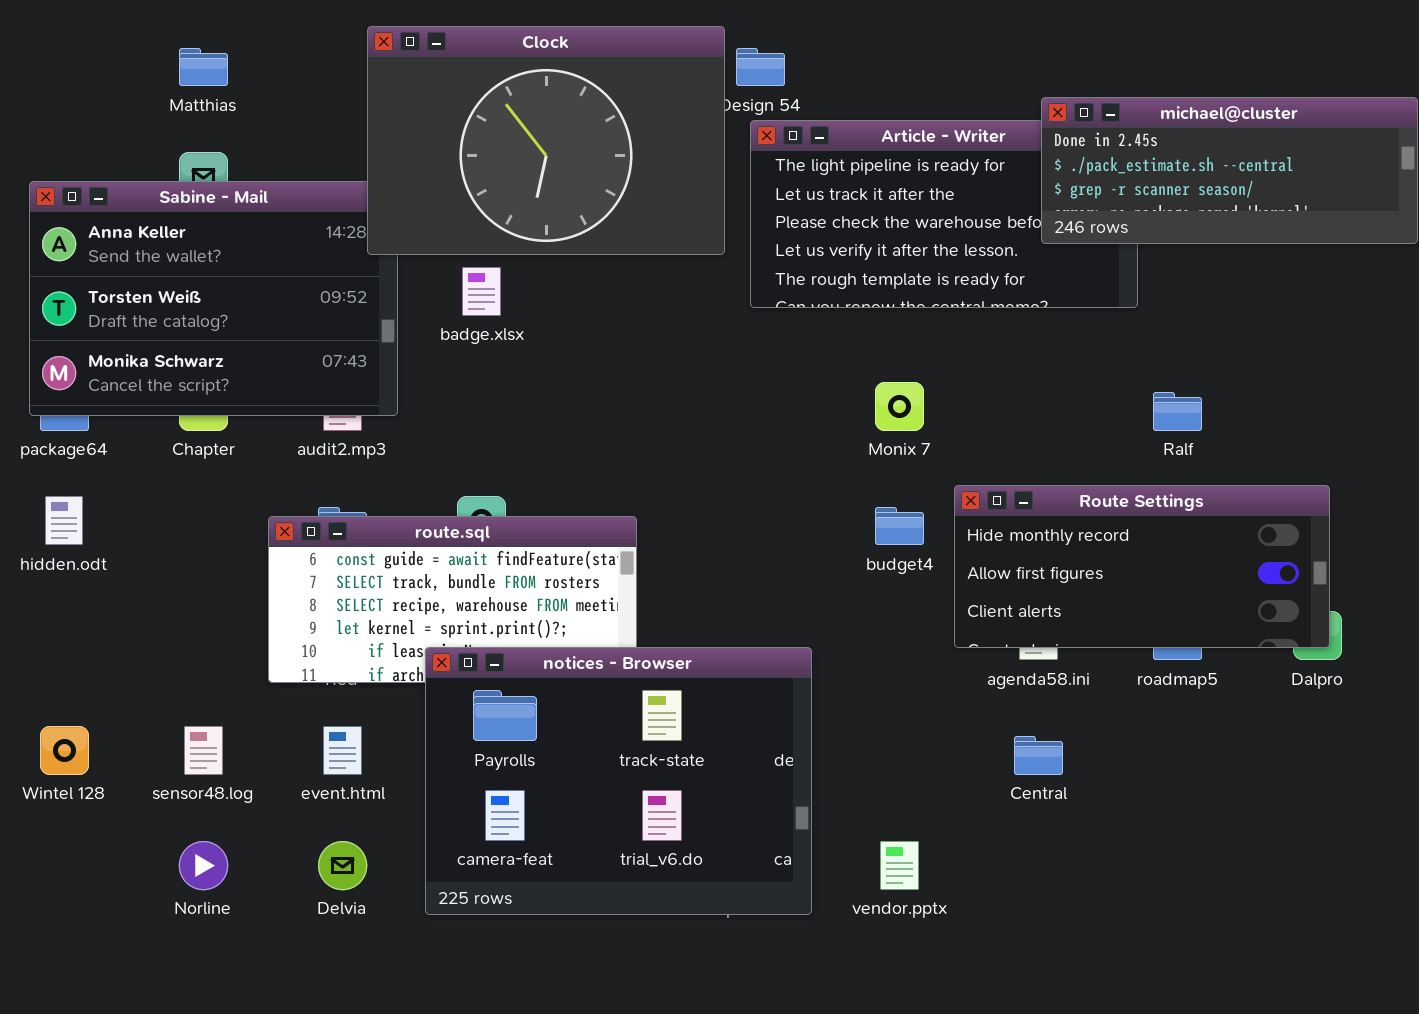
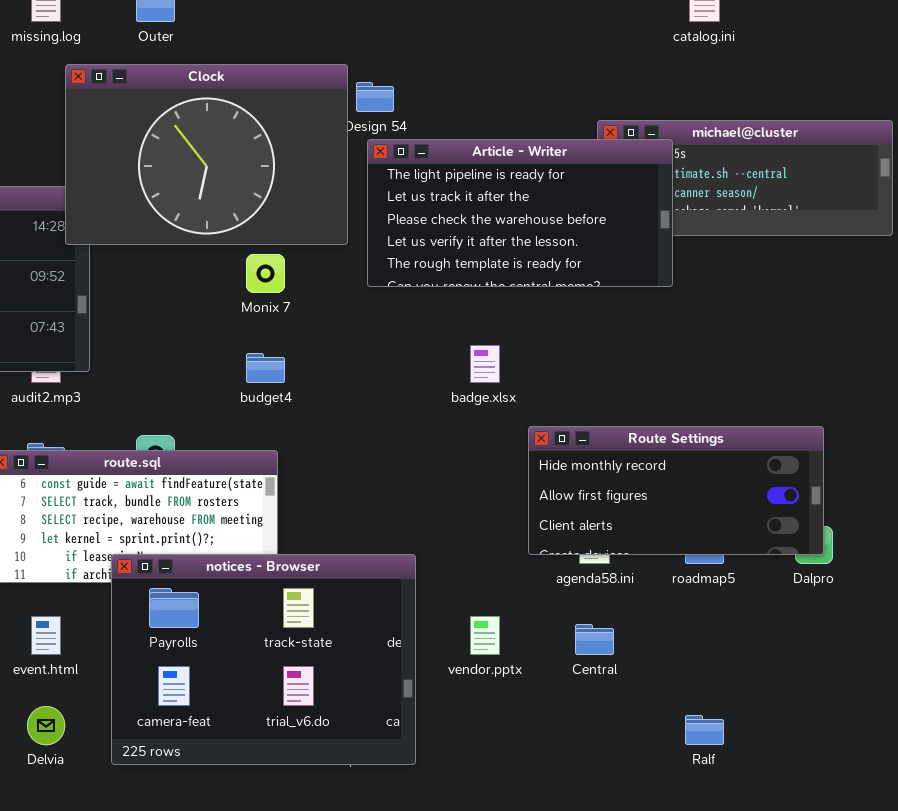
Article - Writer: [750,120,1138,308] -> [367,139,673,287], raised
badge.xlsx: [462,267,501,316] -> [470,345,500,383], moved
Monix 7: [875,382,924,431] -> [246,254,285,293], moved
Ralf: [1153,392,1202,431] -> [685,715,724,745], moved
budget4: [875,507,924,545] -> [246,353,285,383], moved
vendor.pptx: [880,841,919,890] -> [470,616,500,655], moved

